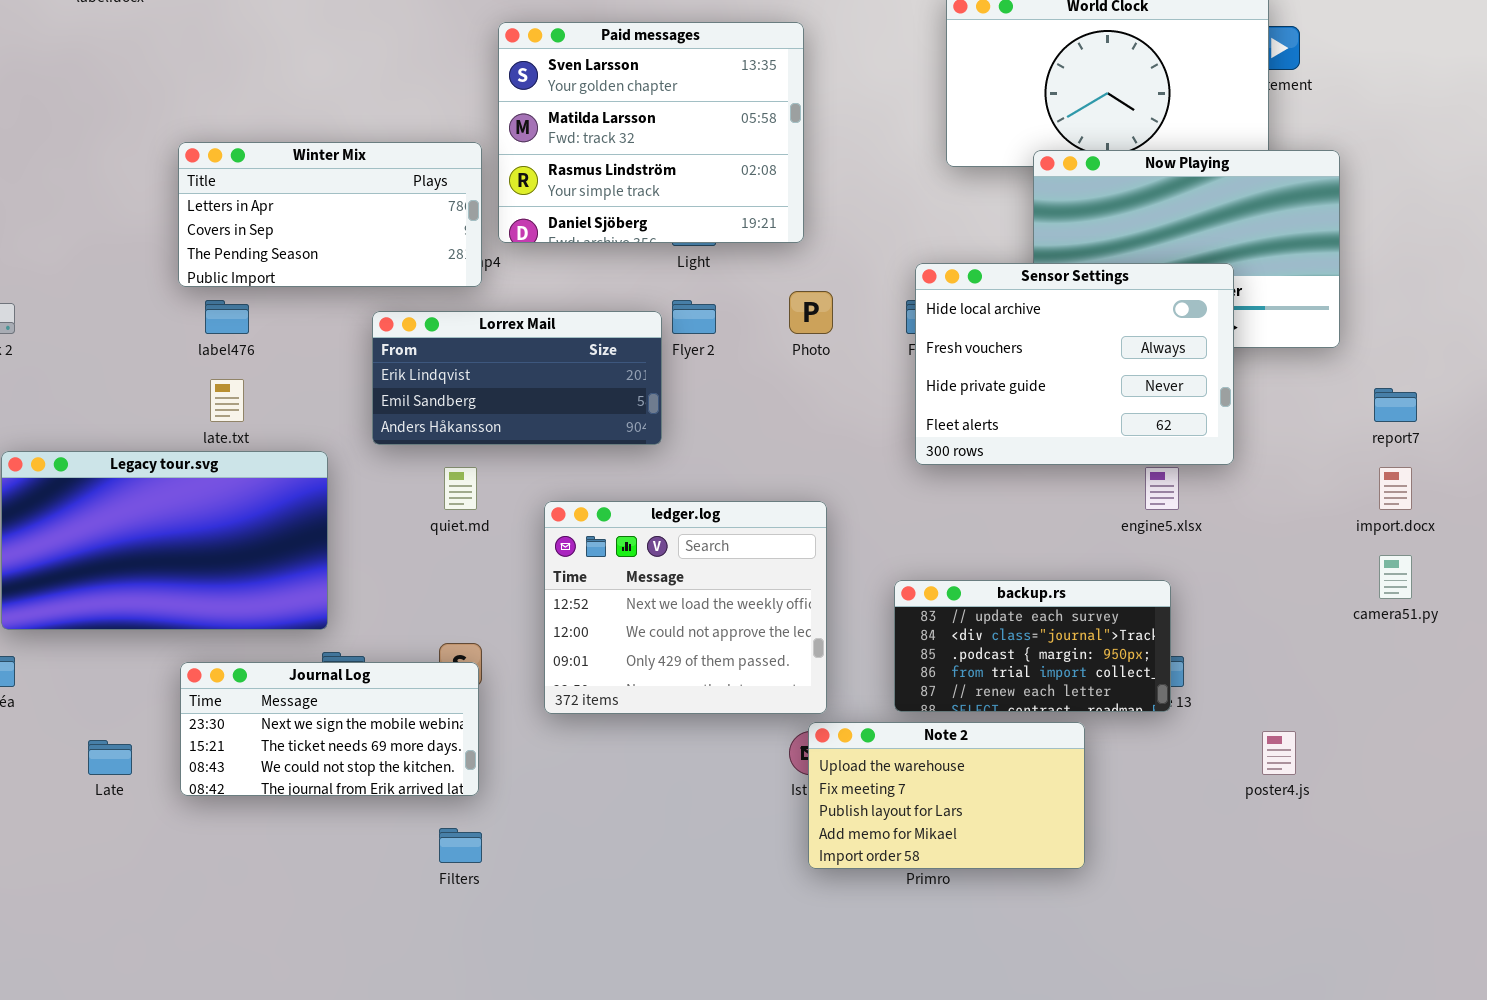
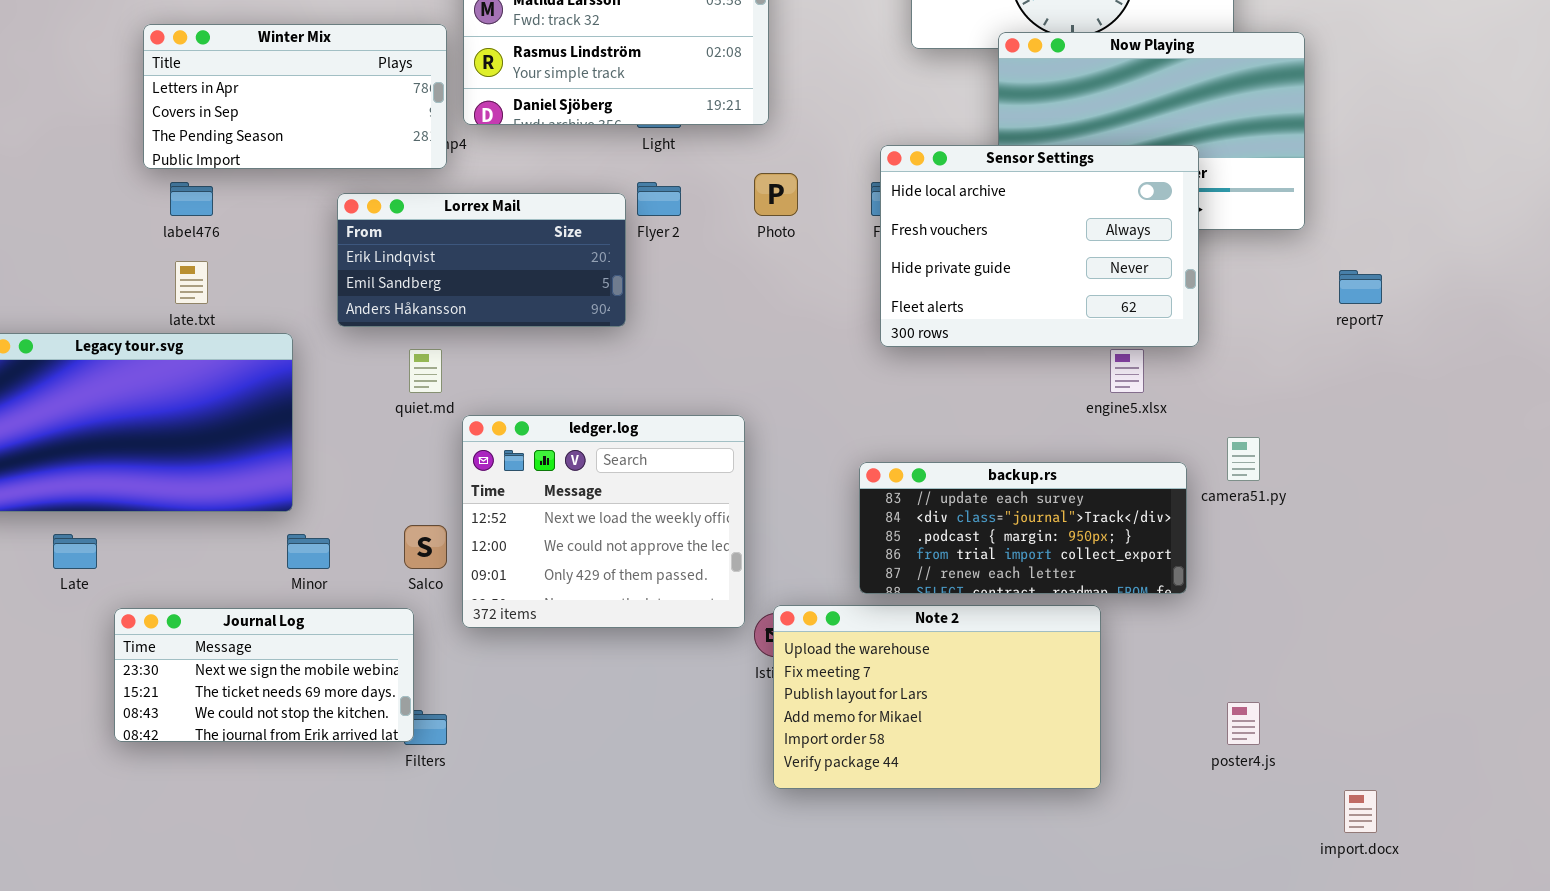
import.docx: [1379,467,1412,510] -> [1344,790,1377,833], moved
ledger.log: [544,501,827,714] -> [462,415,745,628], moved
camera51.py: [1379,555,1412,599] -> [1227,437,1260,481], moved
backup.rs: [894,580,1171,712] -> [859,462,1187,594], resized
Journal Log: [180,662,479,796] -> [114,608,414,742], moved
Note 2: [808,722,1085,869] -> [773,605,1101,789], resized
poster4.js: [1262,731,1296,775] -> [1227,702,1260,745], moved
Late: [88,740,132,775] -> [53,534,97,569], moved

